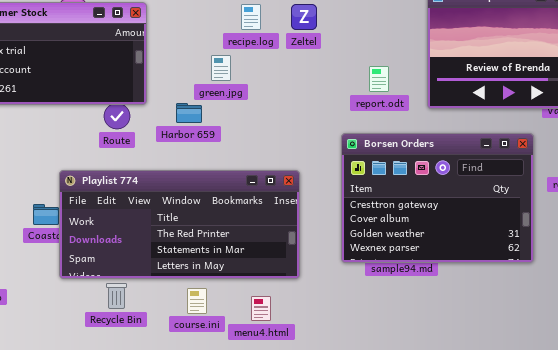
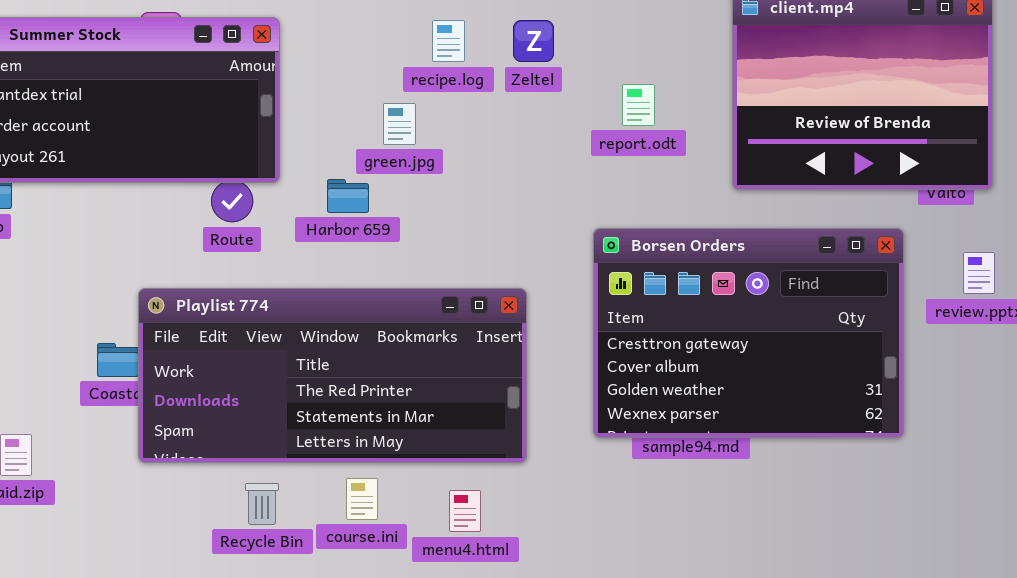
report.odt: [369,66,389,92] -> [622,84,655,126], moved
Recycle Bin: [106,283,127,309] -> [245,483,279,525], moved

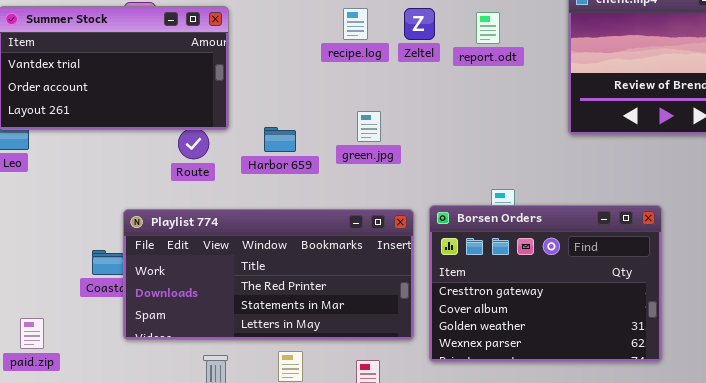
report.odt: [622,84,655,126] -> [476,12,500,44], moved
green.jpg: [383,103,416,145] -> [357,111,381,142], moved
Borsen Orders: [593,228,904,438] -> [429,205,662,362], moved

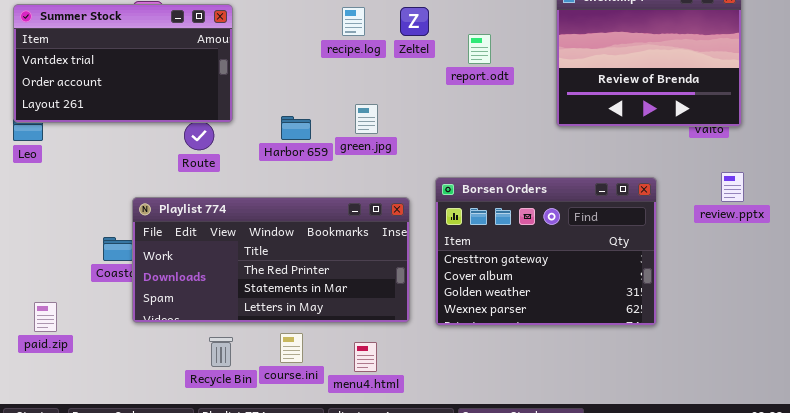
report.odt: [476,12,500,44] -> [468,34,491,64], moved
Harbor 659: [264,127,296,152] -> [281,116,311,140], moved
Borsen Orders: [429,205,662,362] -> [435,177,657,326], moved

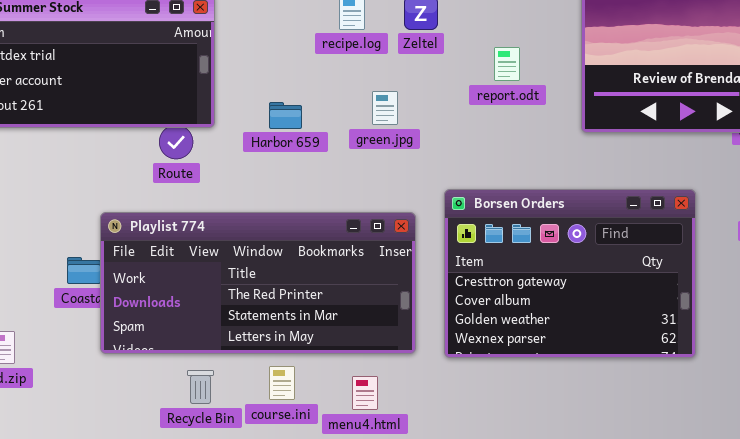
report.odt: [468,34,491,64] -> [494,47,520,81], moved
green.jpg: [355,104,378,134] -> [372,91,398,125], moved
Harbor 659: [281,116,311,140] -> [269,102,302,129], moved

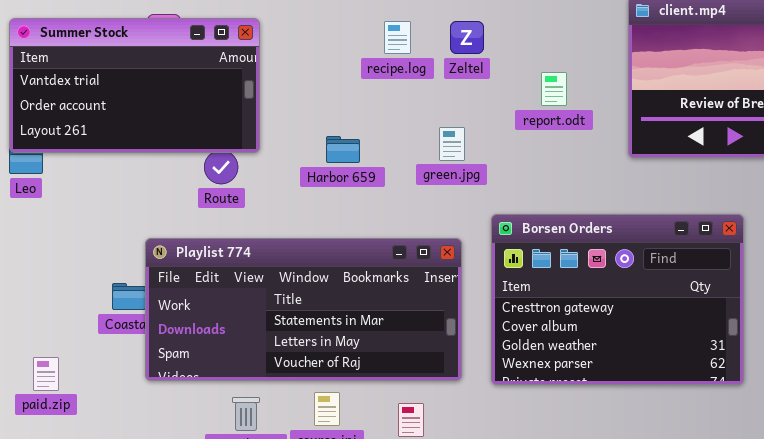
green.jpg: [372,91,398,125] -> [439,127,465,161], moved
Harbor 659: [269,102,302,129] -> [326,136,360,163], moved
Playlist 774: [100,212,416,354] -> [145,238,462,381], scrolled down 1 row

